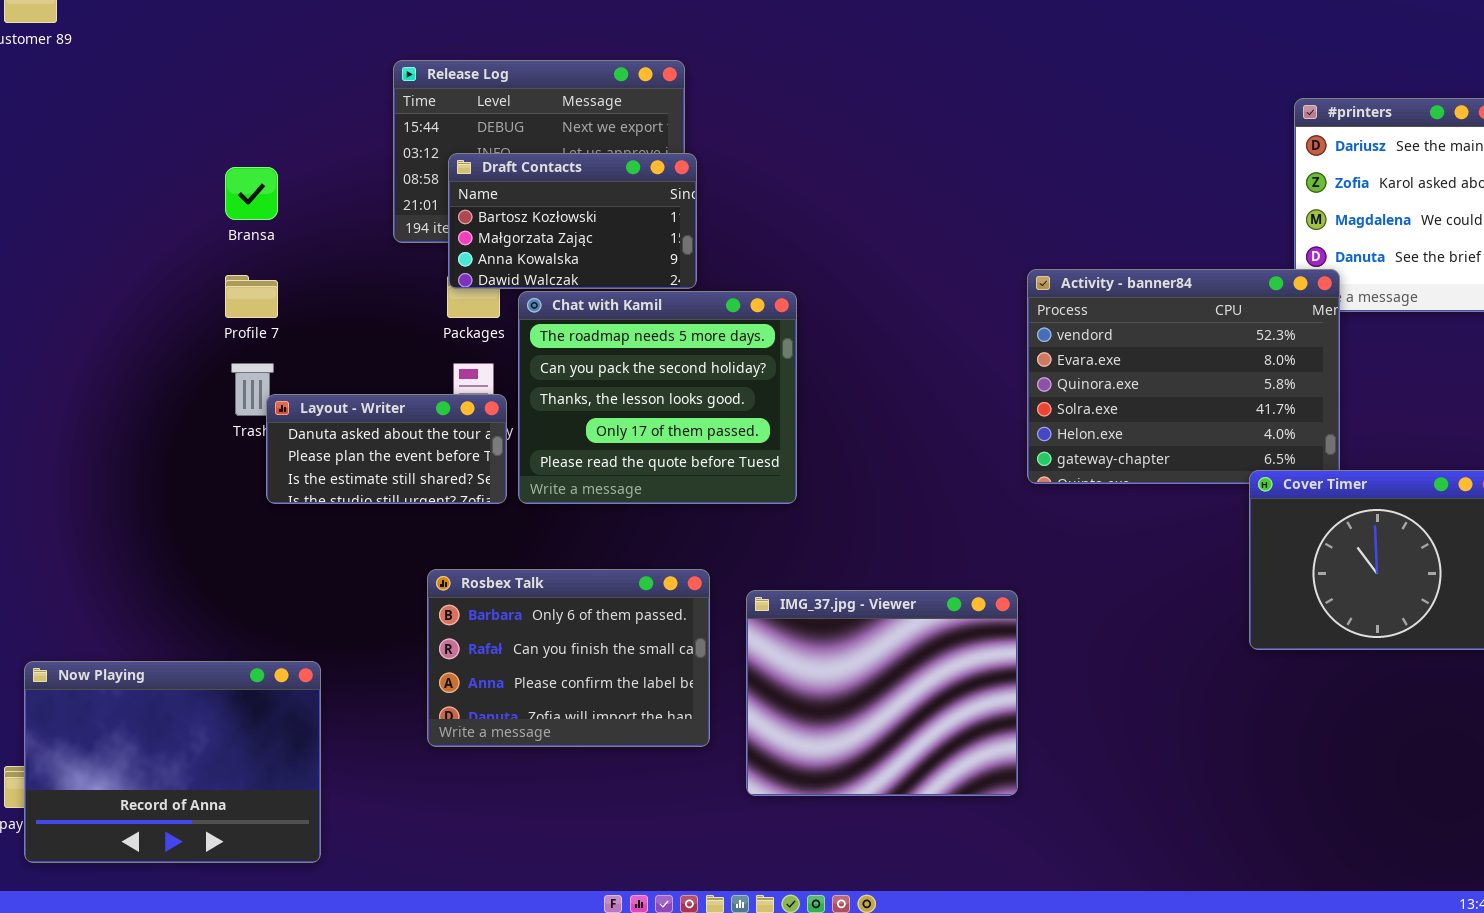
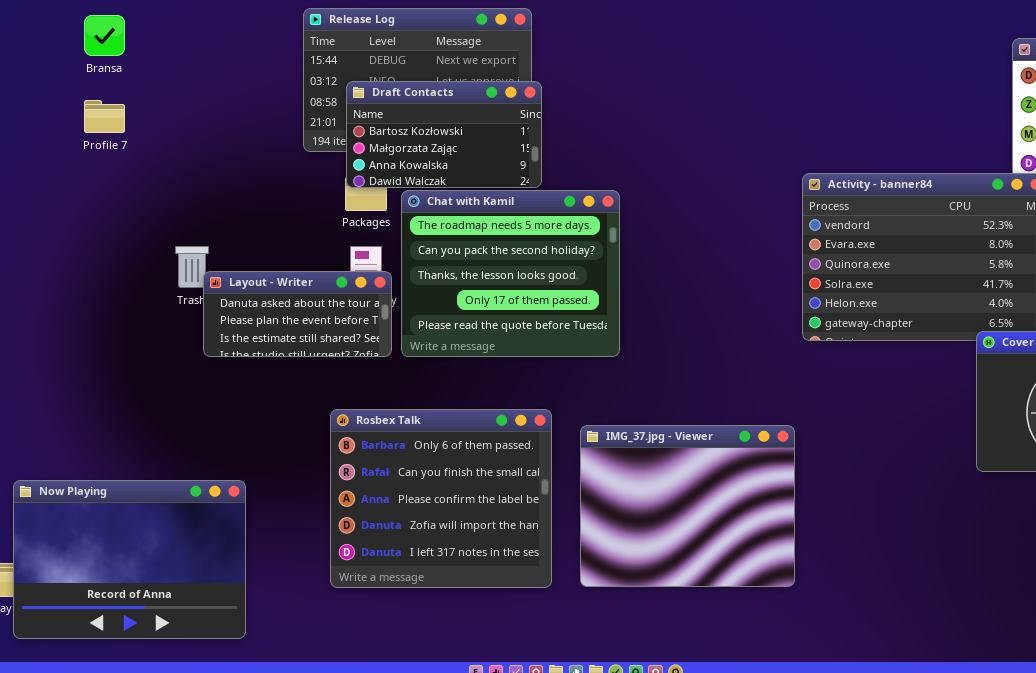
Bransa: [225,167,278,220] -> [84,15,125,56], moved
Profile 7: [225,275,278,318] -> [84,100,125,133], moved
Rosbex Talk: [427,569,710,747] -> [330,409,552,588], resized

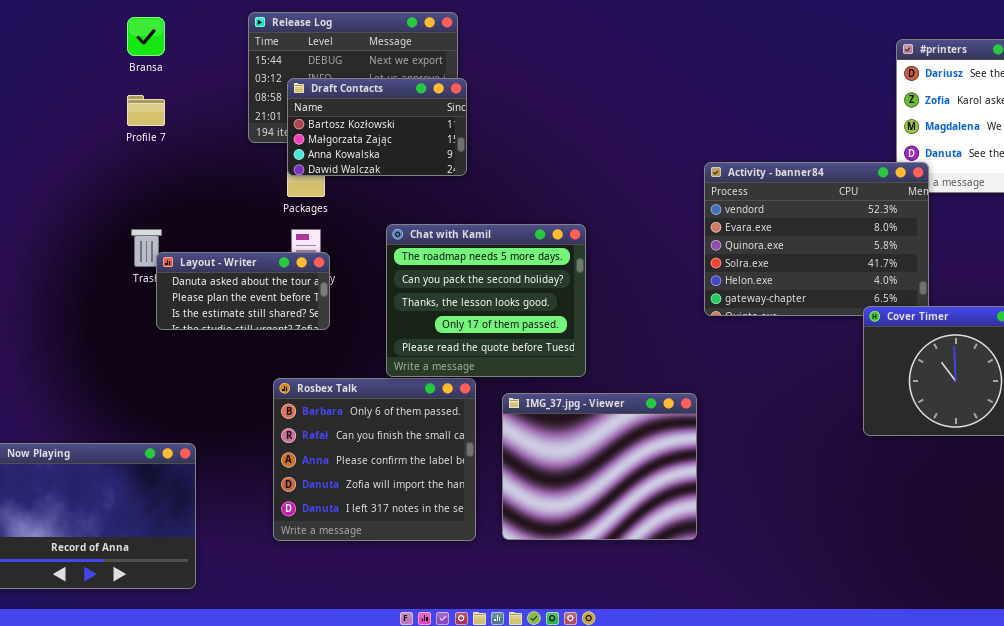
Bransa: [84,15,125,56] -> [127,17,165,56], moved
Profile 7: [84,100,125,133] -> [127,95,165,126], moved
Chat with Kamil: [401,190,620,357] -> [386,224,586,377], moved

